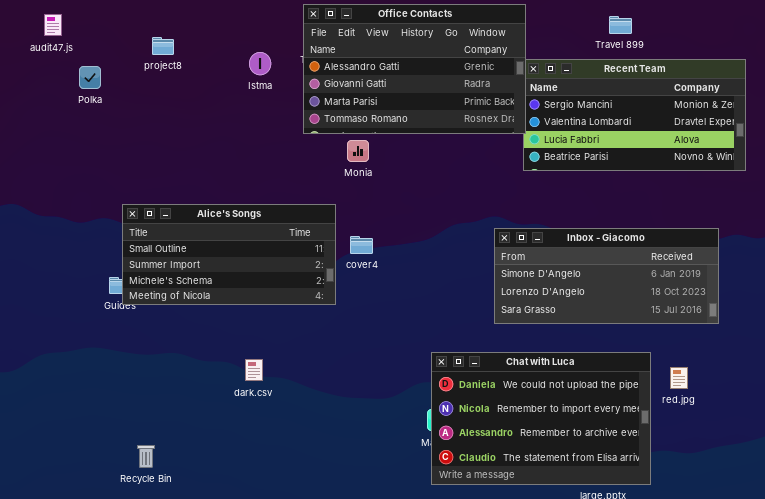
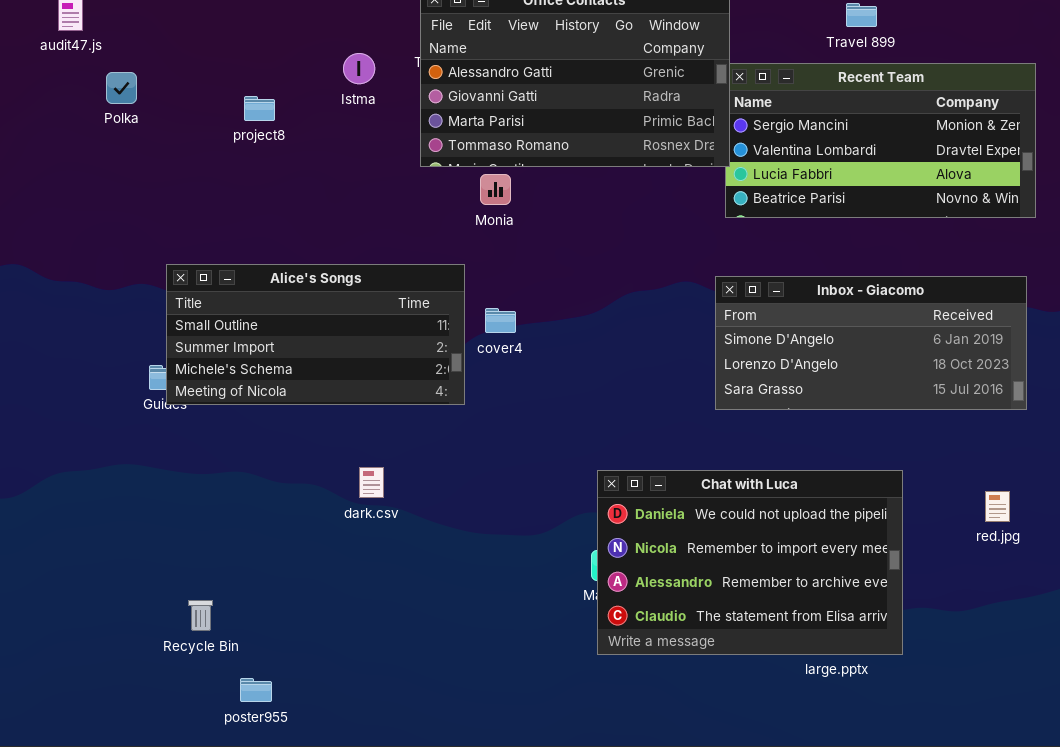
project8: [152,37,174,55] -> [244,96,275,121], moved
Inbox - Giacomo: [494,228,719,324] -> [715,276,1027,410], moved
dark.csv: [245,359,263,381] -> [359,467,384,498], moved
red.jpg: [670,367,688,389] -> [985,491,1010,522], moved

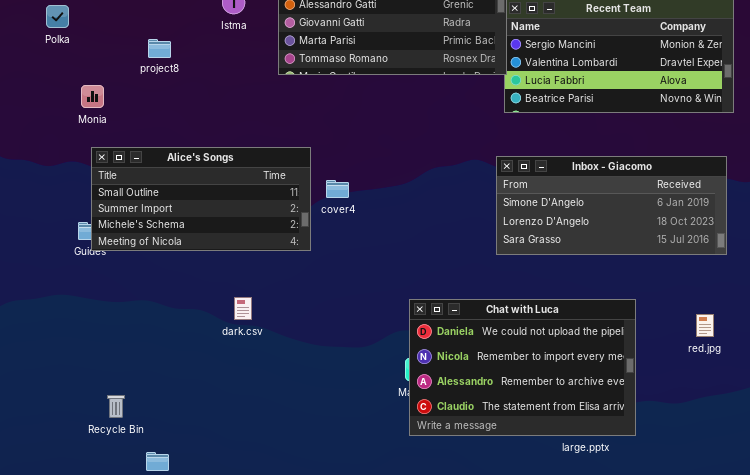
project8: [244,96,275,121] -> [148,39,171,58], moved
Monia: [480,174,511,205] -> [81,85,104,108], moved

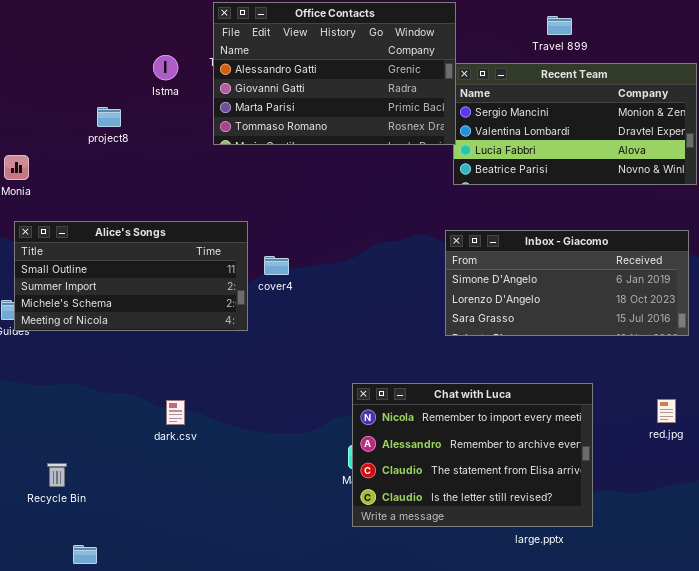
project8: [148,39,171,58] -> [97,107,121,127], moved
dark.csv: [234,297,252,320] -> [166,400,185,425], moved
Chat with Luca: [409,299,636,436] -> [352,383,593,527], scrolled down 1 row
Recycle Bin: [107,395,125,418] -> [47,463,67,487], moved

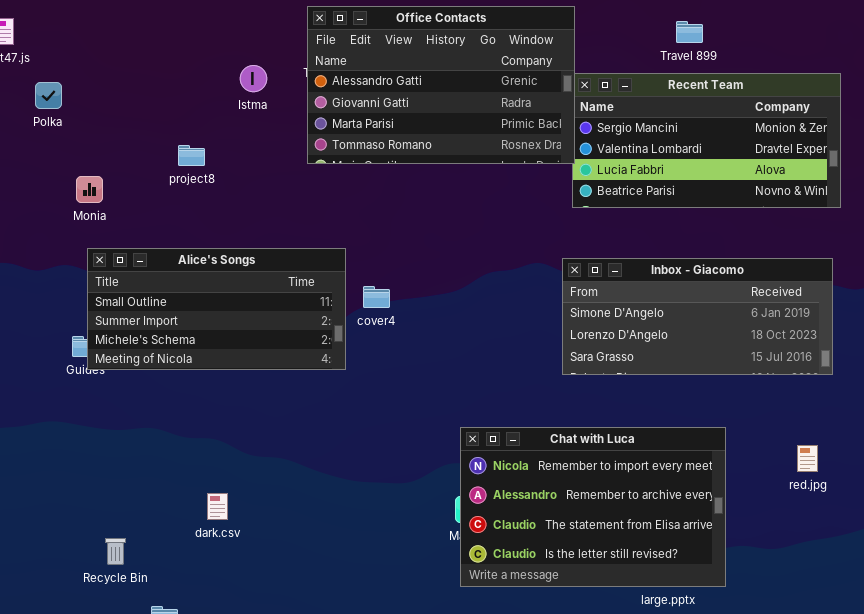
project8: [97,107,121,127] -> [178,145,205,166], moved
dark.csv: [166,400,185,425] -> [207,493,228,520], moved
Recycle Bin: [47,463,67,487] -> [105,538,126,565], moved

